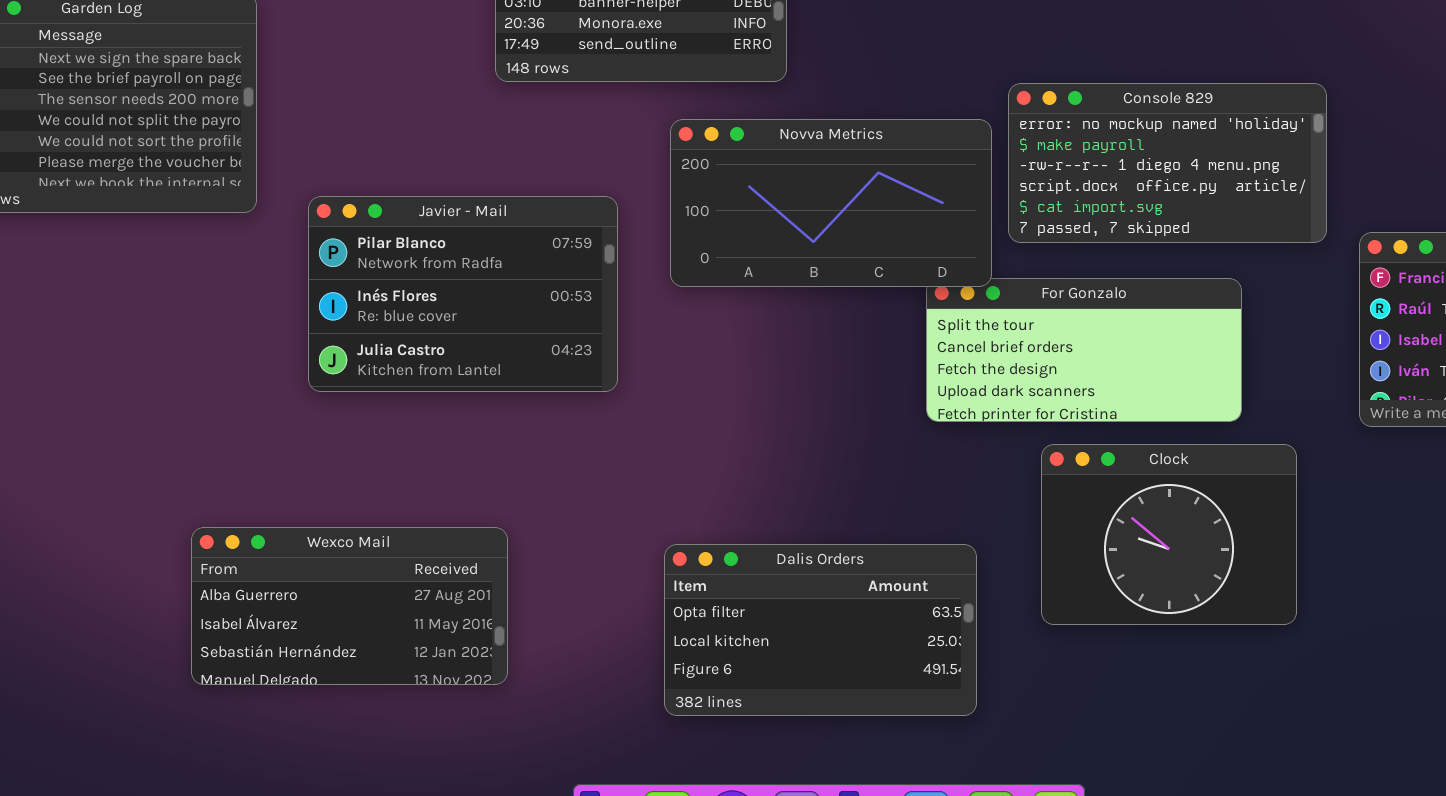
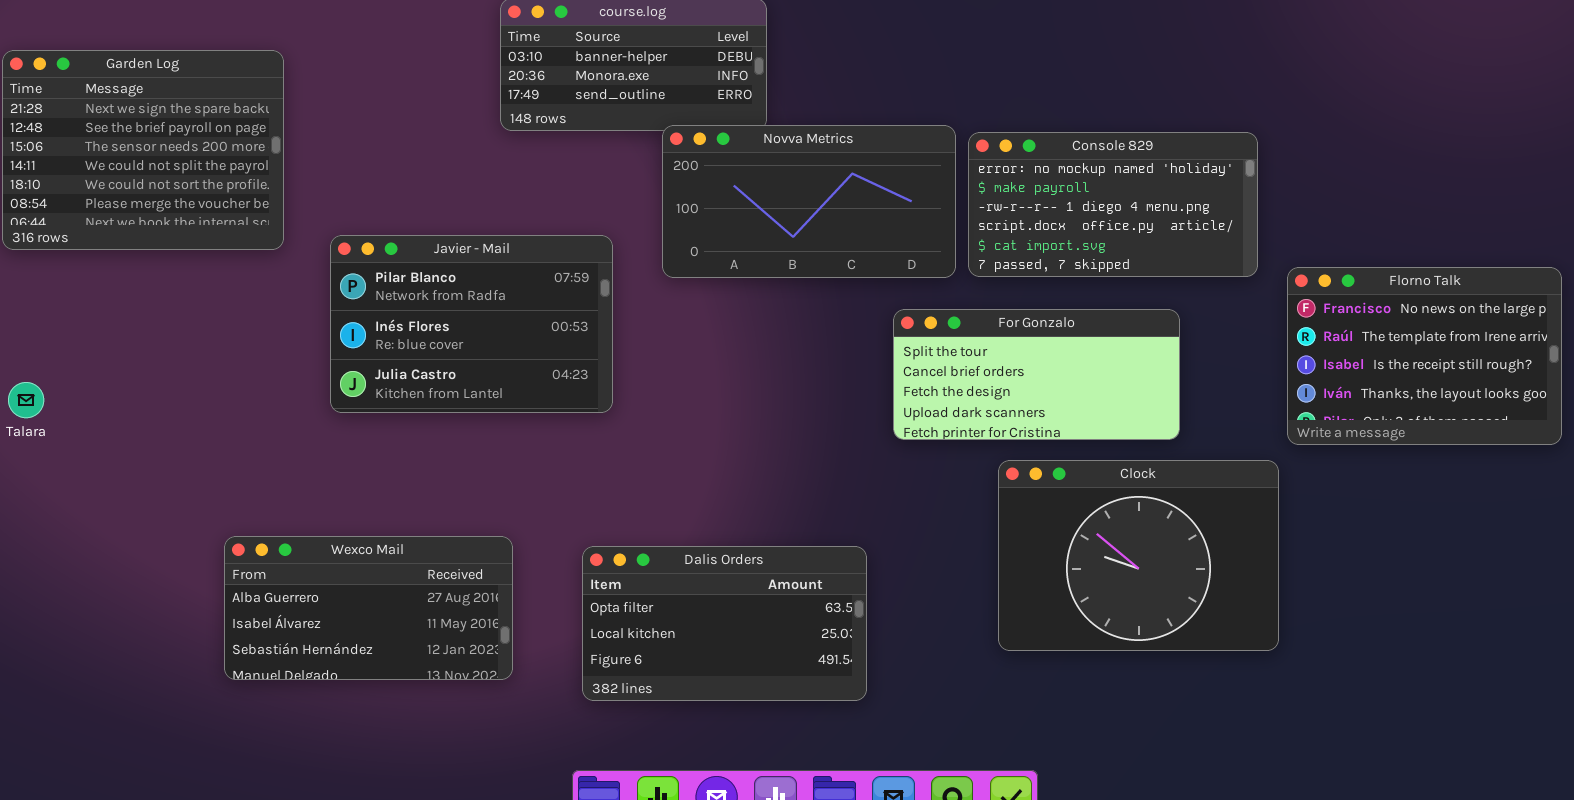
Novva Metrics: [670,119,992,287] -> [662,125,956,278], moved
Clock: [1041,444,1297,625] -> [998,460,1279,651], resized
Dalis Orders: [664,544,977,716] -> [582,546,867,701], moved

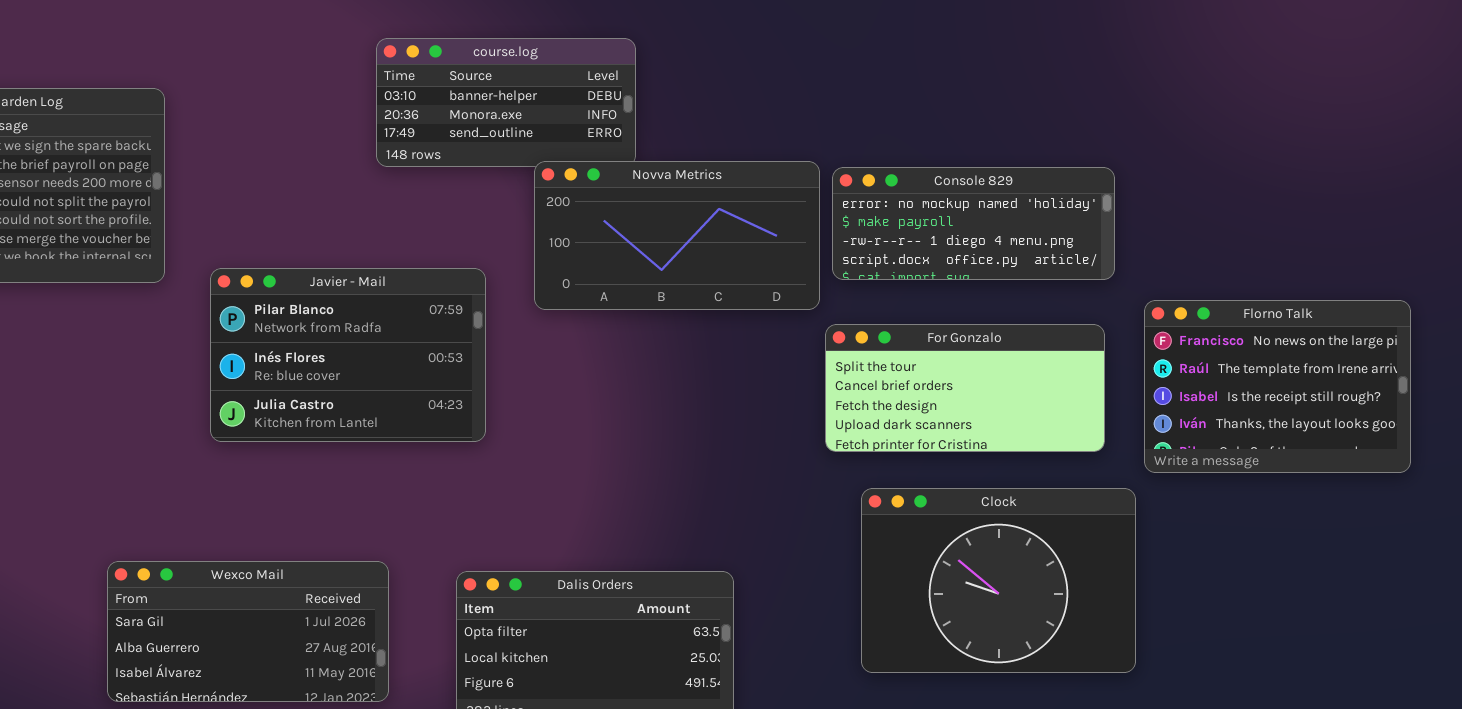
Console 829: [968,132,1258,277] -> [832,167,1115,280], resized
For Gonzalo: [893,309,1180,440] -> [825,324,1105,452], moved
Wexco Mail: [224,536,513,680] -> [107,561,389,702], scrolled up 1 row

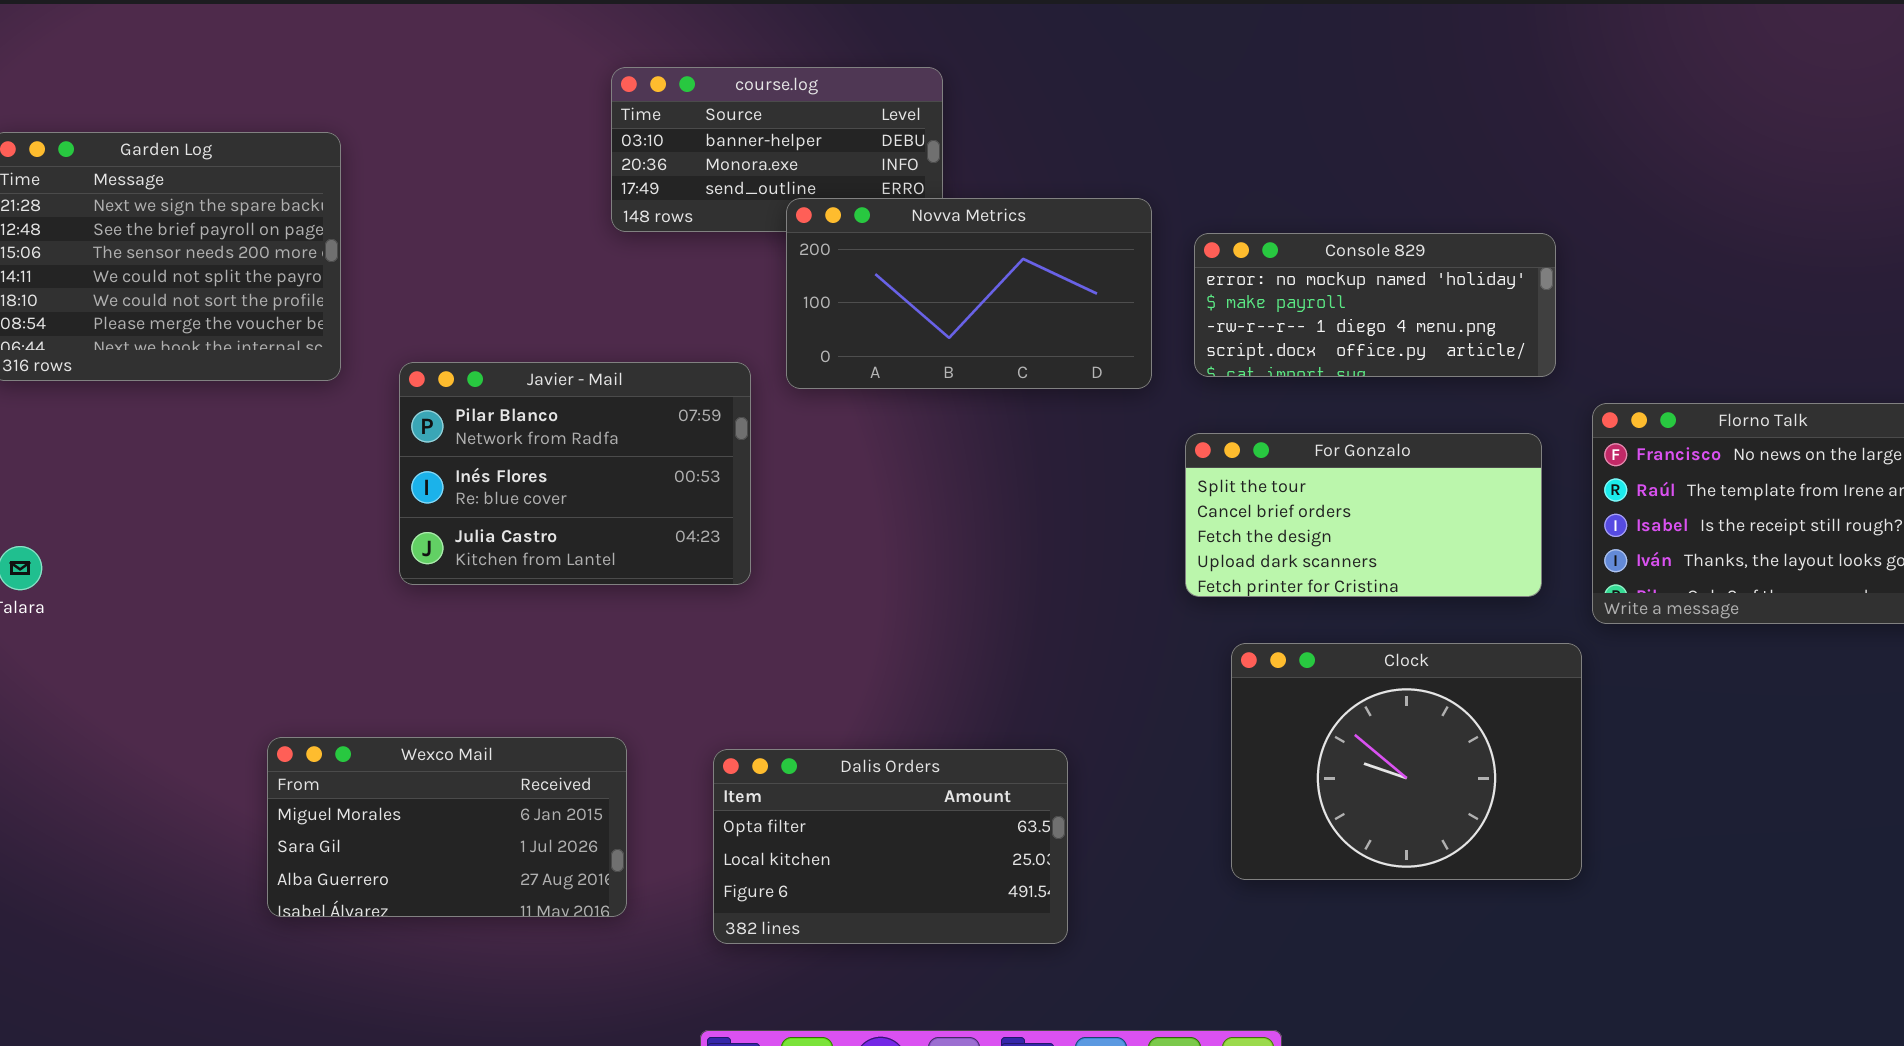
Novva Metrics: [534,161,820,310] -> [786,198,1152,389], moved
Wexco Mail: [107,561,389,702] -> [267,737,627,917], scrolled up 1 row

